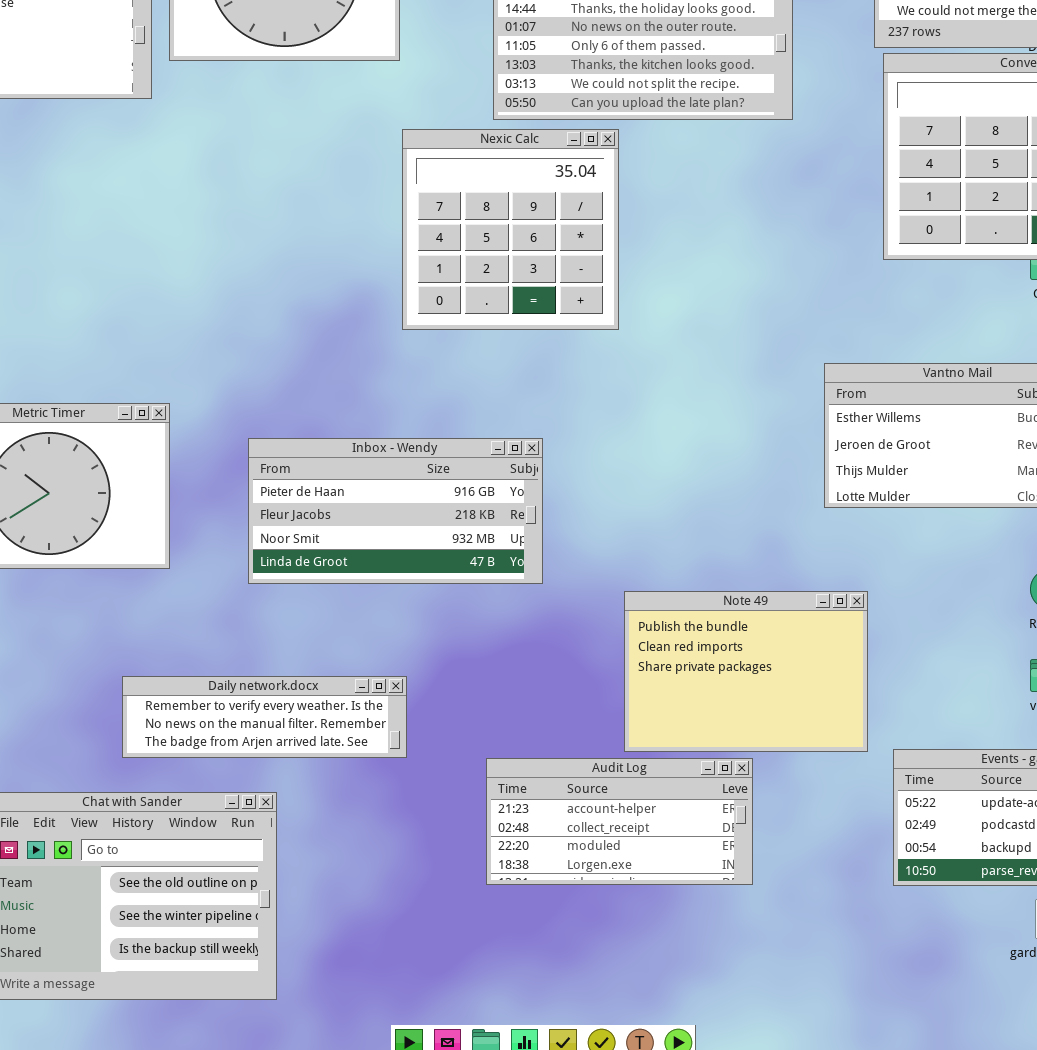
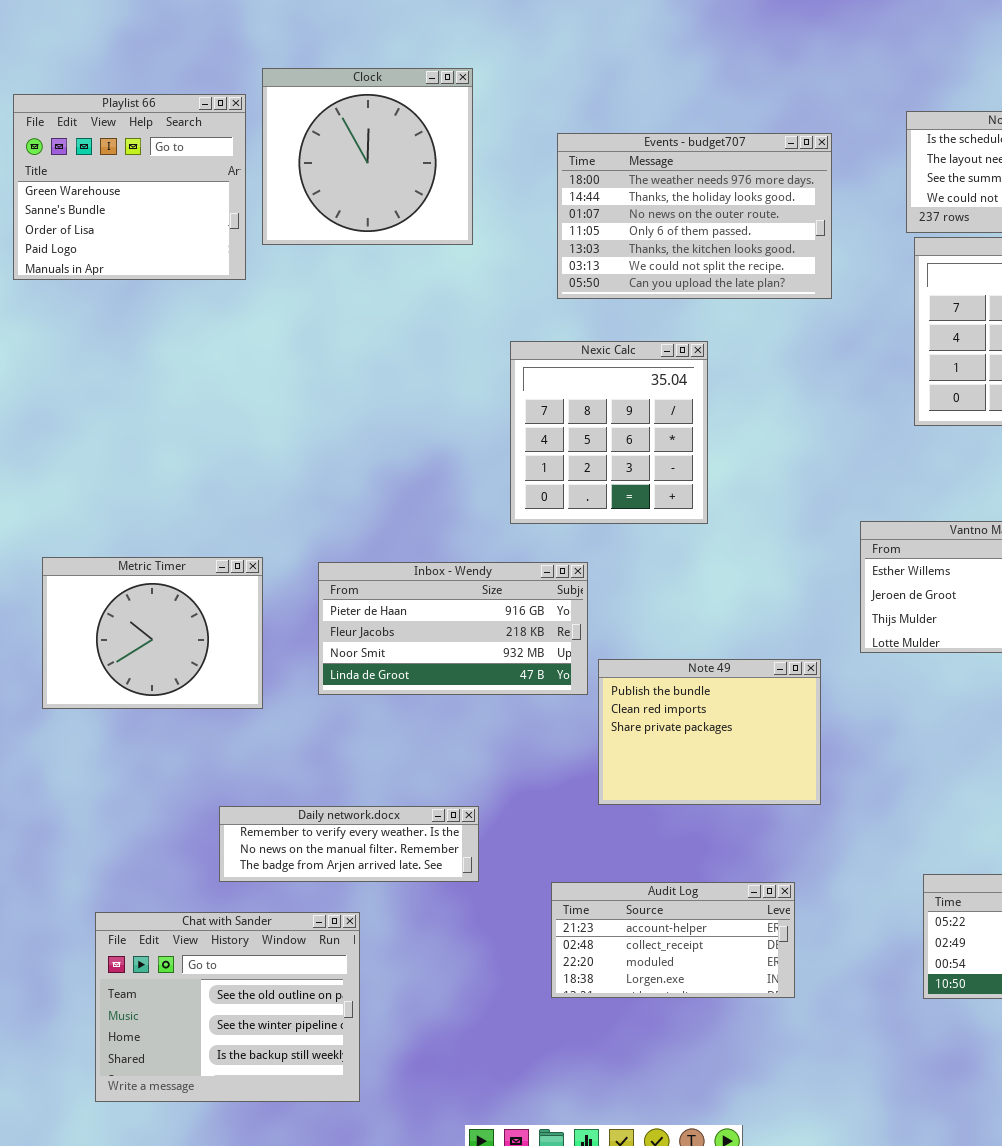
Nexic Calc: [402,129,619,330] -> [510,341,708,524], moved
Inbox - Wendy: [248,438,543,584] -> [318,562,588,695], moved
Note 49: [624,591,868,752] -> [598,659,821,805], moved

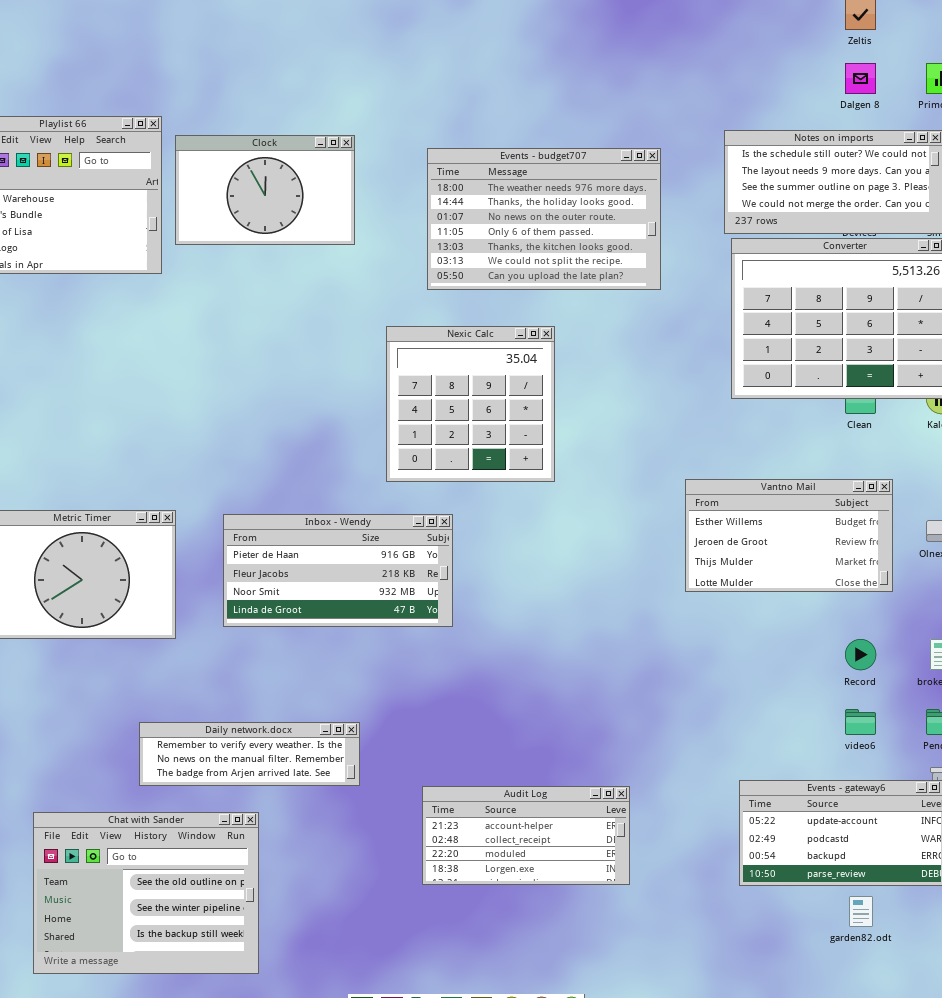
Clock: [262,68,473,245] -> [175,135,355,245], resized
Note 49: [598,659,821,805] -> none, closed

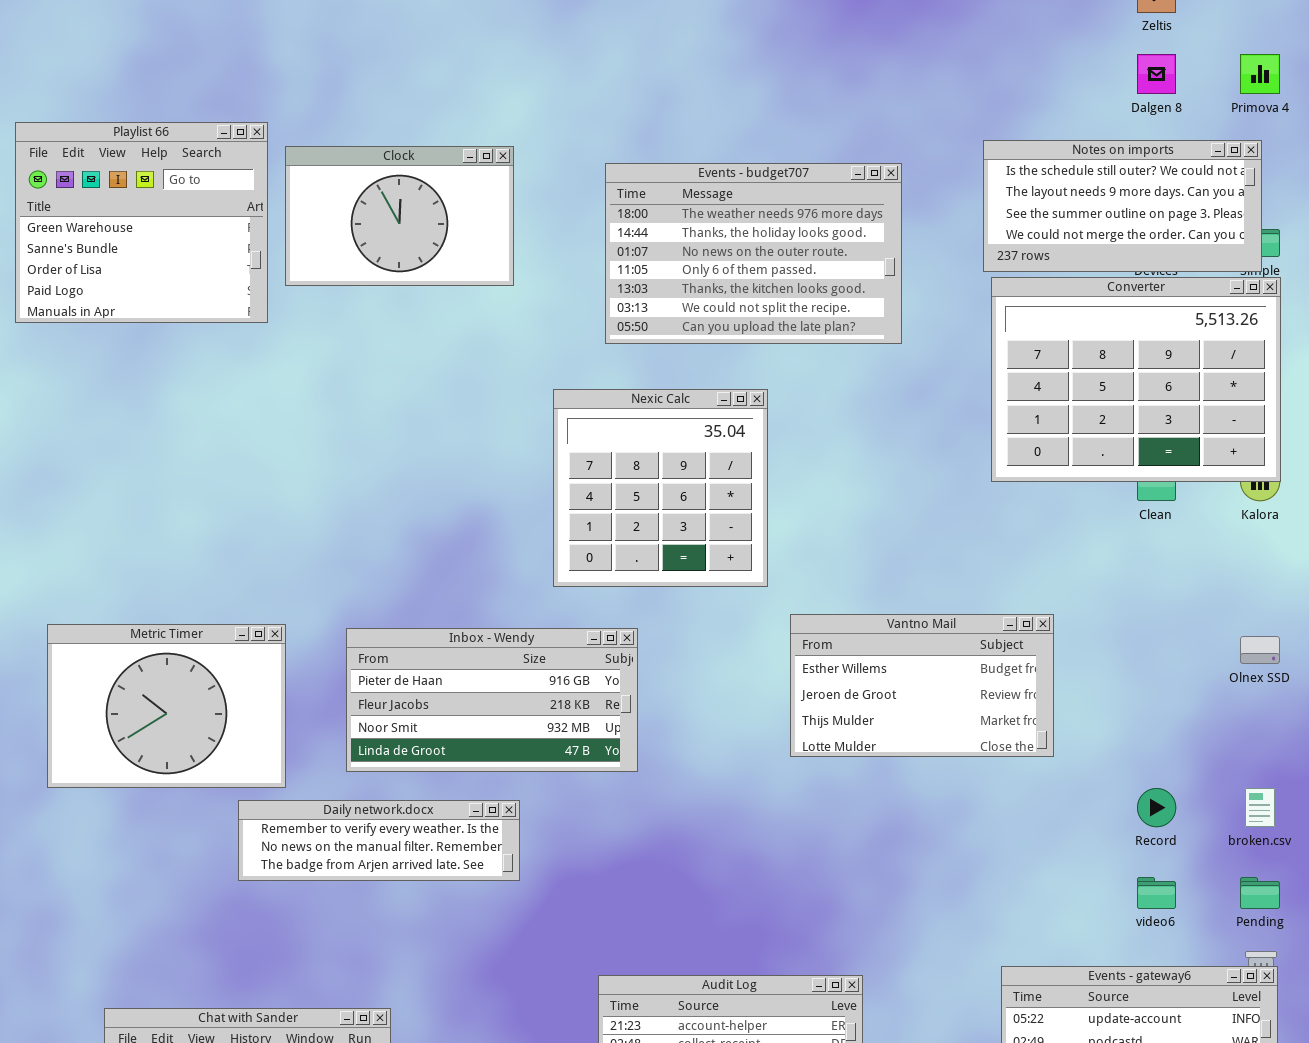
Vantno Mail: [685,479,893,592] -> [790,614,1054,757], moved
Daily network.docx: [139,722,360,786] -> [238,800,520,881], moved

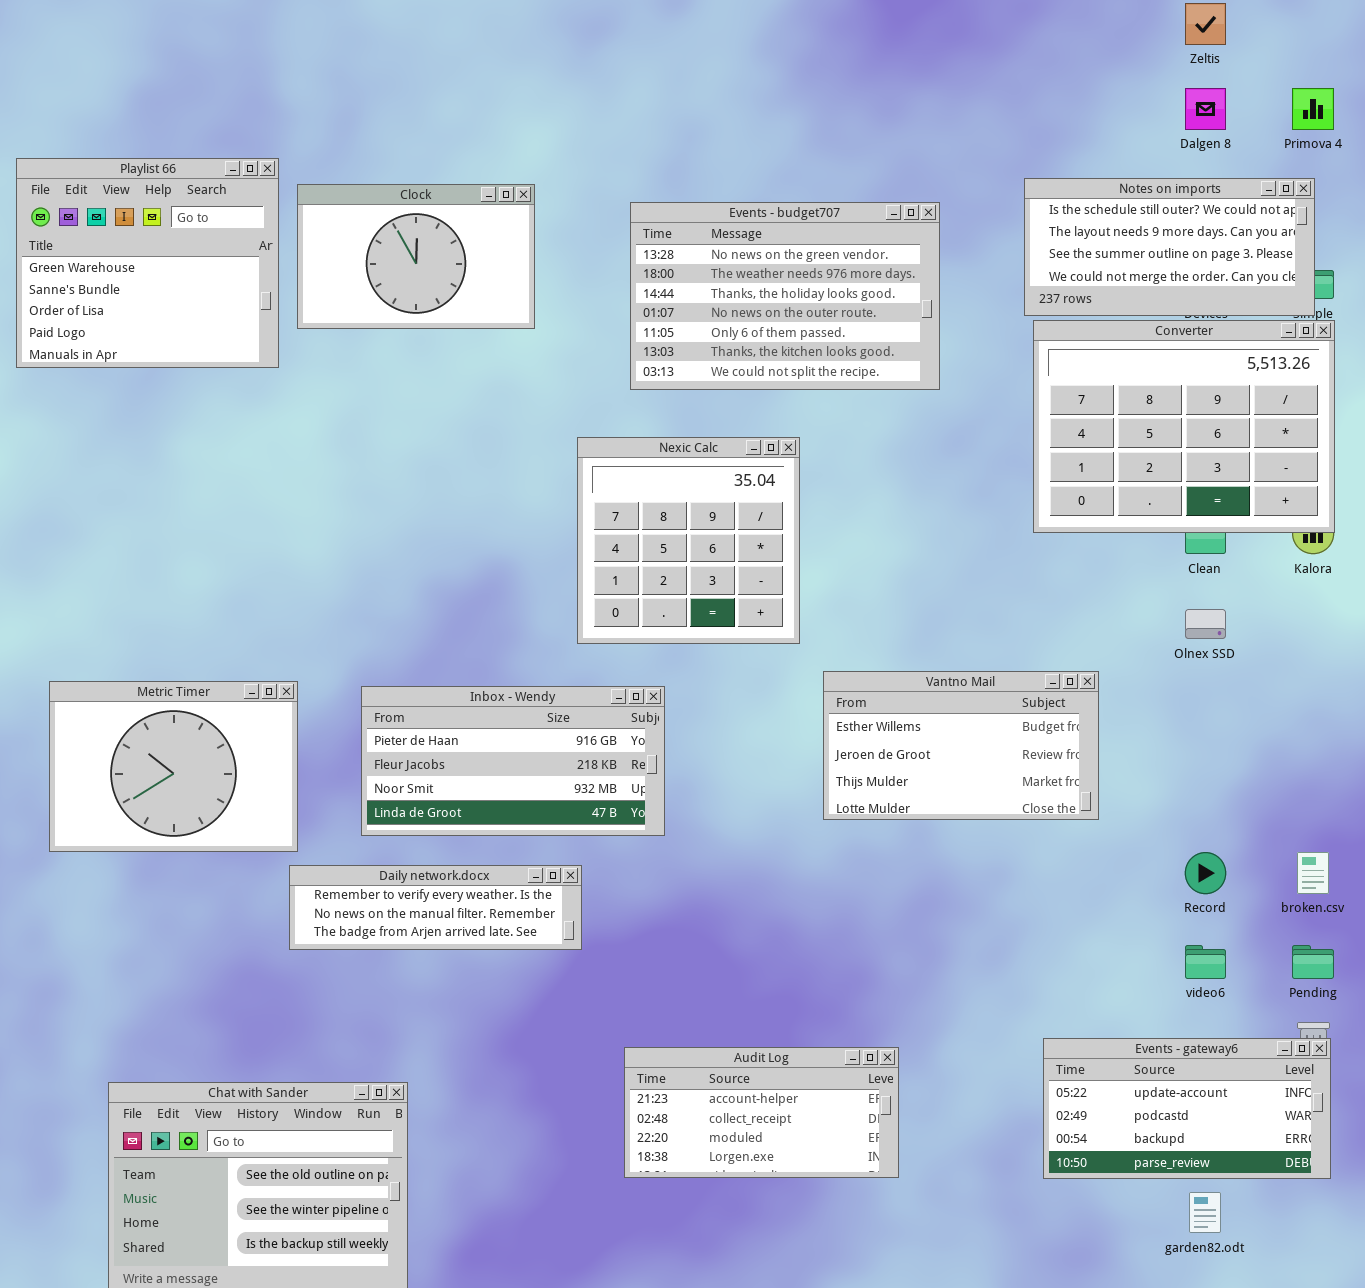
Events - budget707: [605,163,902,344] -> [630,202,940,390], scrolled up 1 row
Olnex SSD: [1240,636,1280,664] -> [1185,609,1226,639], moved
Daily network.docx: [238,800,520,881] -> [289,865,582,950], moved

